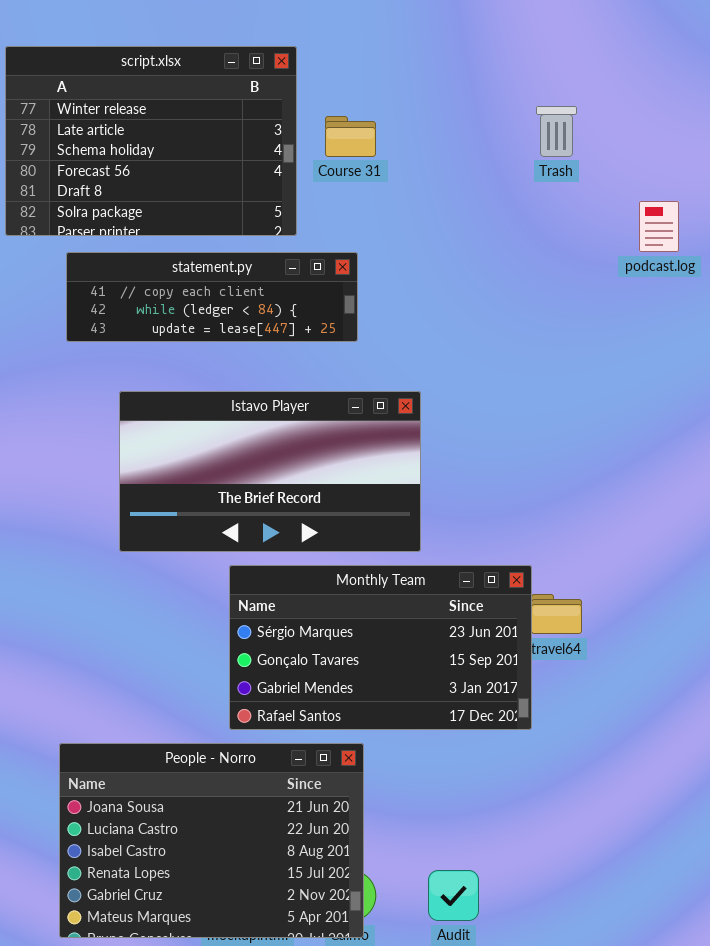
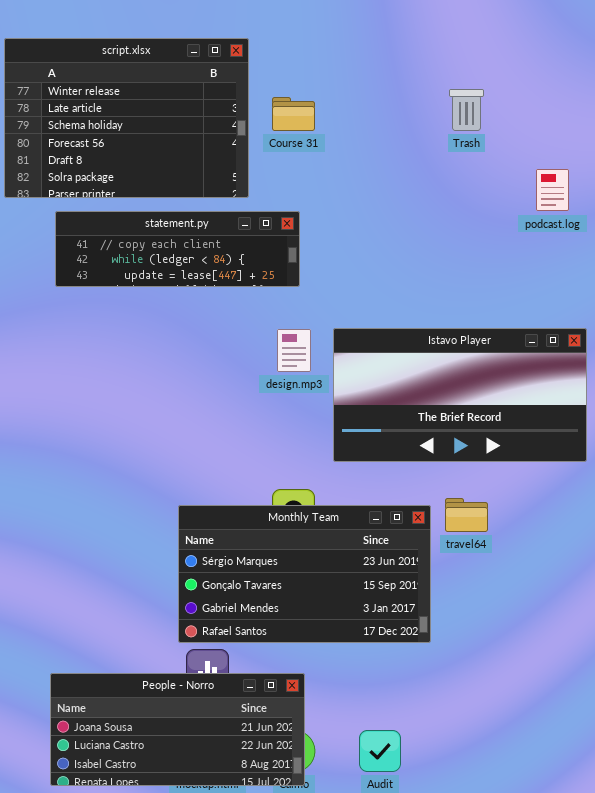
Istavo Player: [119,391,421,552] -> [333,328,587,462], moved
Monthly Team: [229,565,532,730] -> [178,505,431,643], moved
People - Norro: [59,743,364,938] -> [50,673,305,786], resized

